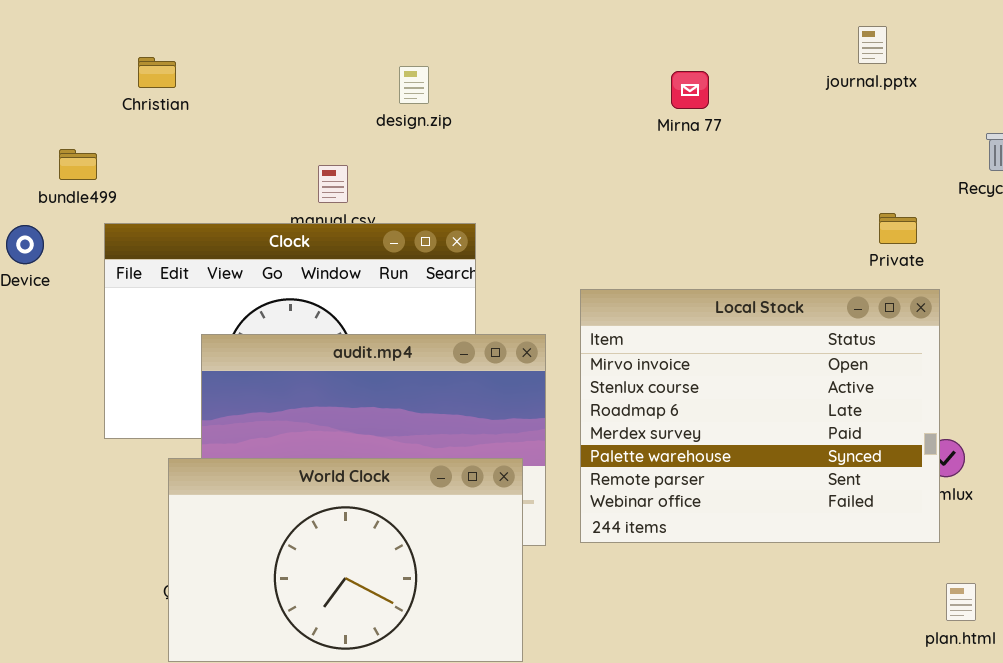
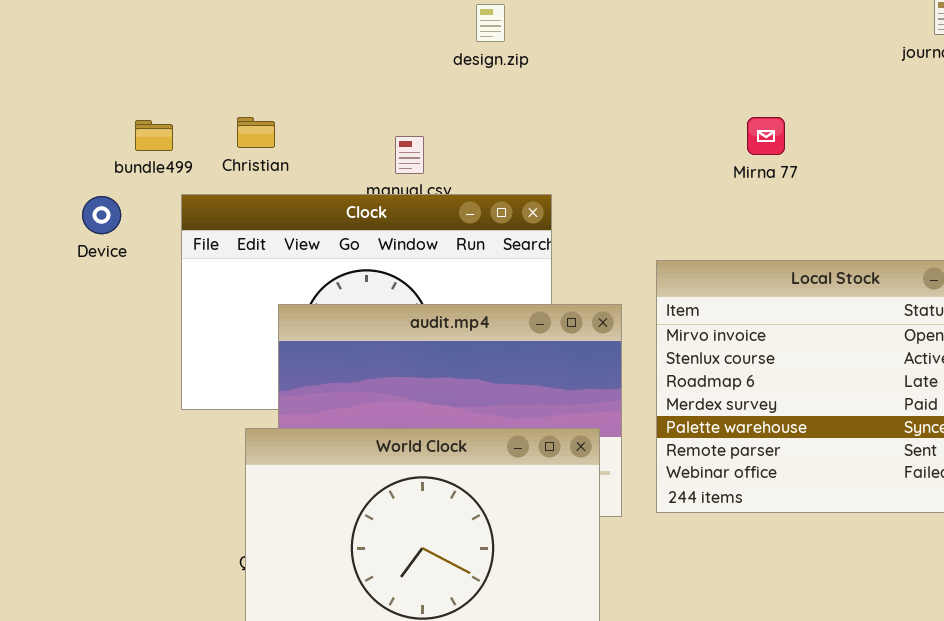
Christian: [138,57,176,88] -> [237,117,275,148], moved
design.zip: [399,66,429,104] -> [476,4,505,42], moved
Mirna 77: [671,71,709,109] -> [747,117,785,155], moved

